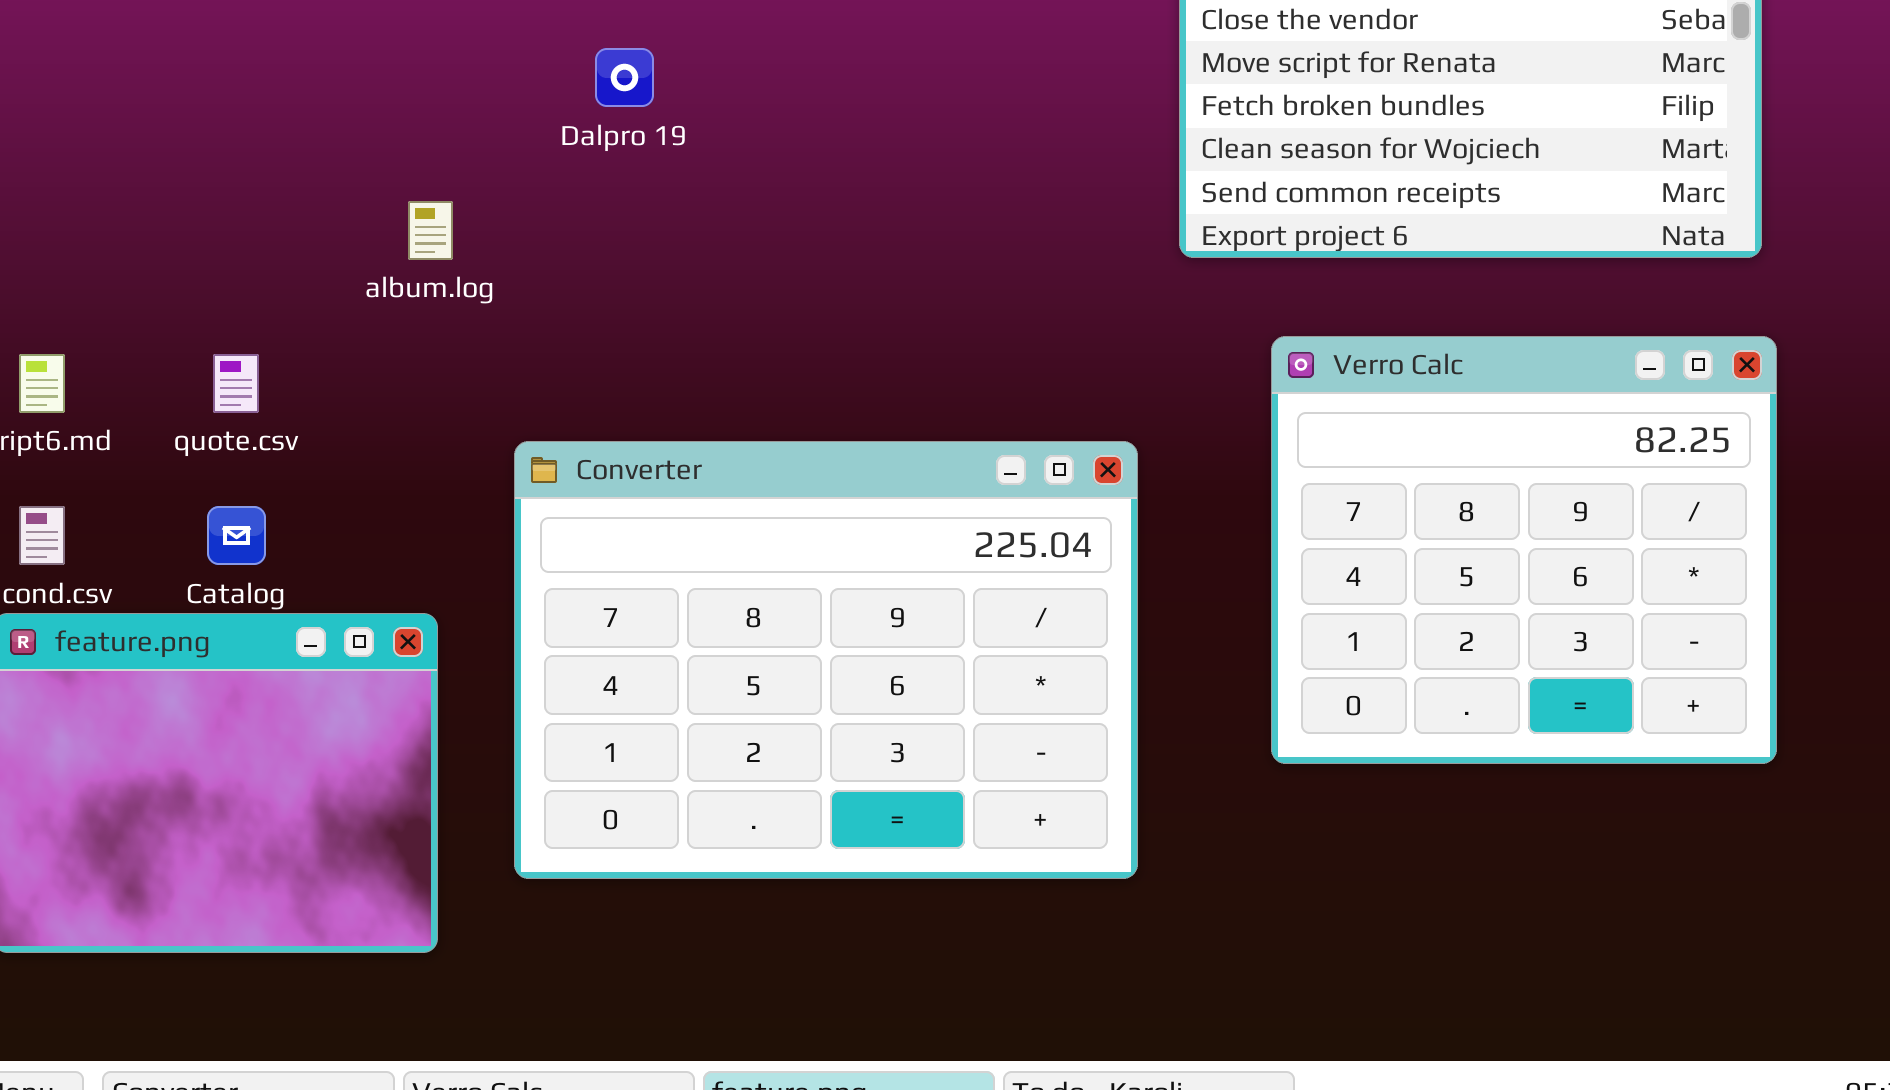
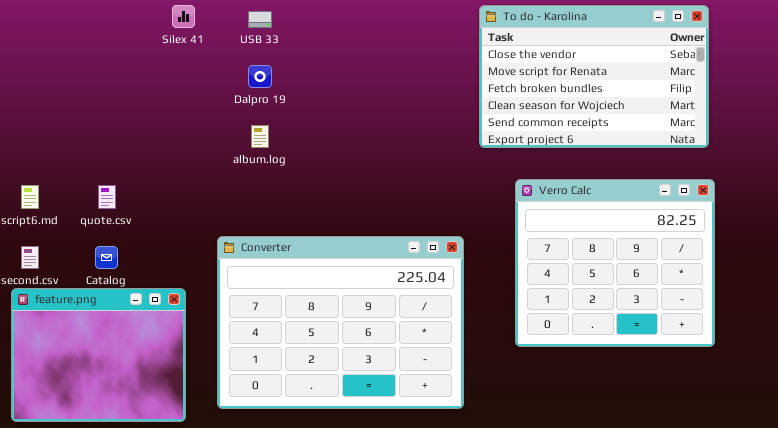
album.log: [408,201,453,260] -> [251,125,269,148], moved
Converter: [514,441,1138,879] -> [217,236,464,409], moved

